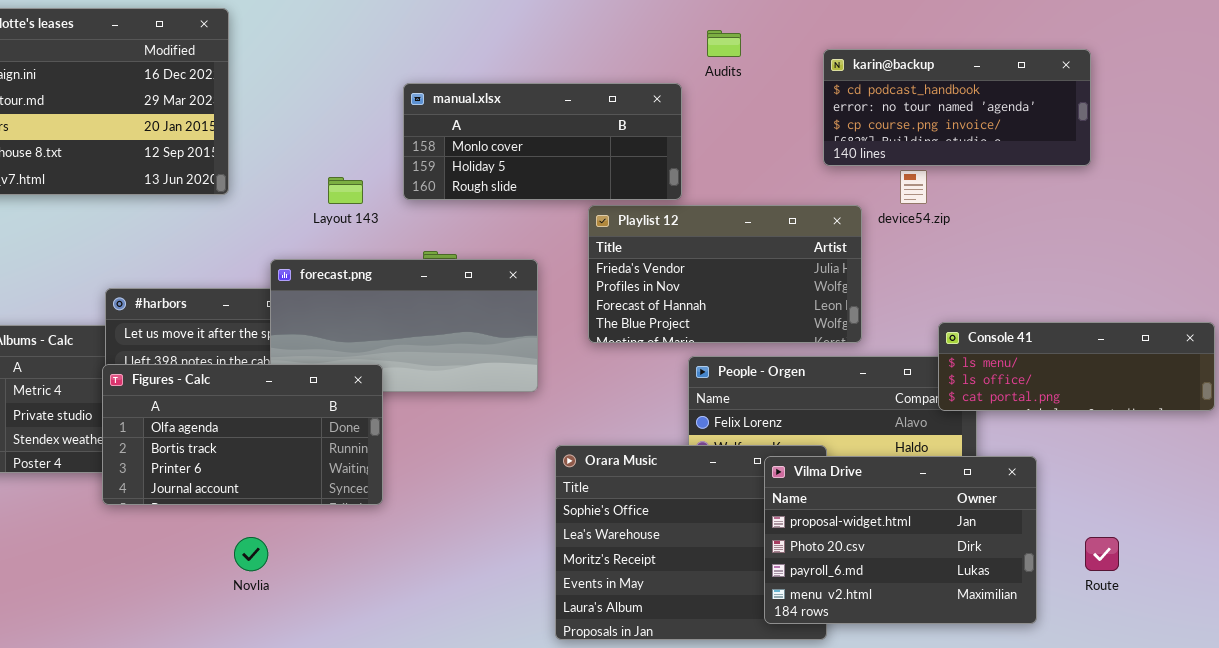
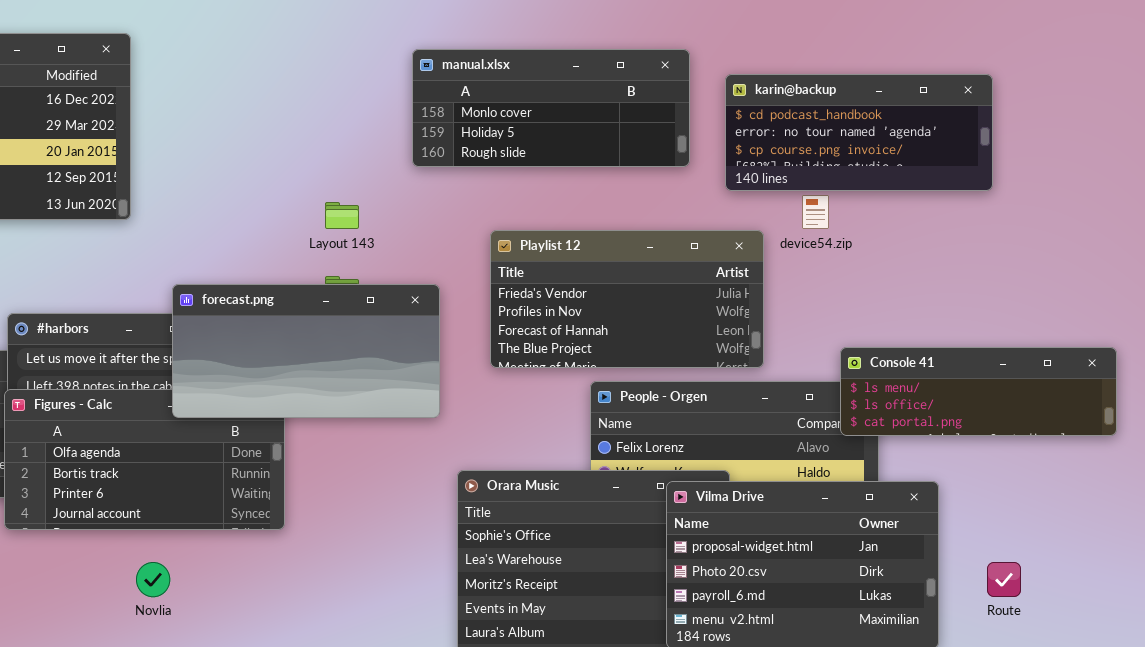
manual.xlsx: [403,83,682,200] -> [412,49,690,167], moved
Layout 143: [328,177,363,204] -> [325,202,359,229], moved
forecast.png: [270,259,538,392] -> [172,284,440,418], raised

